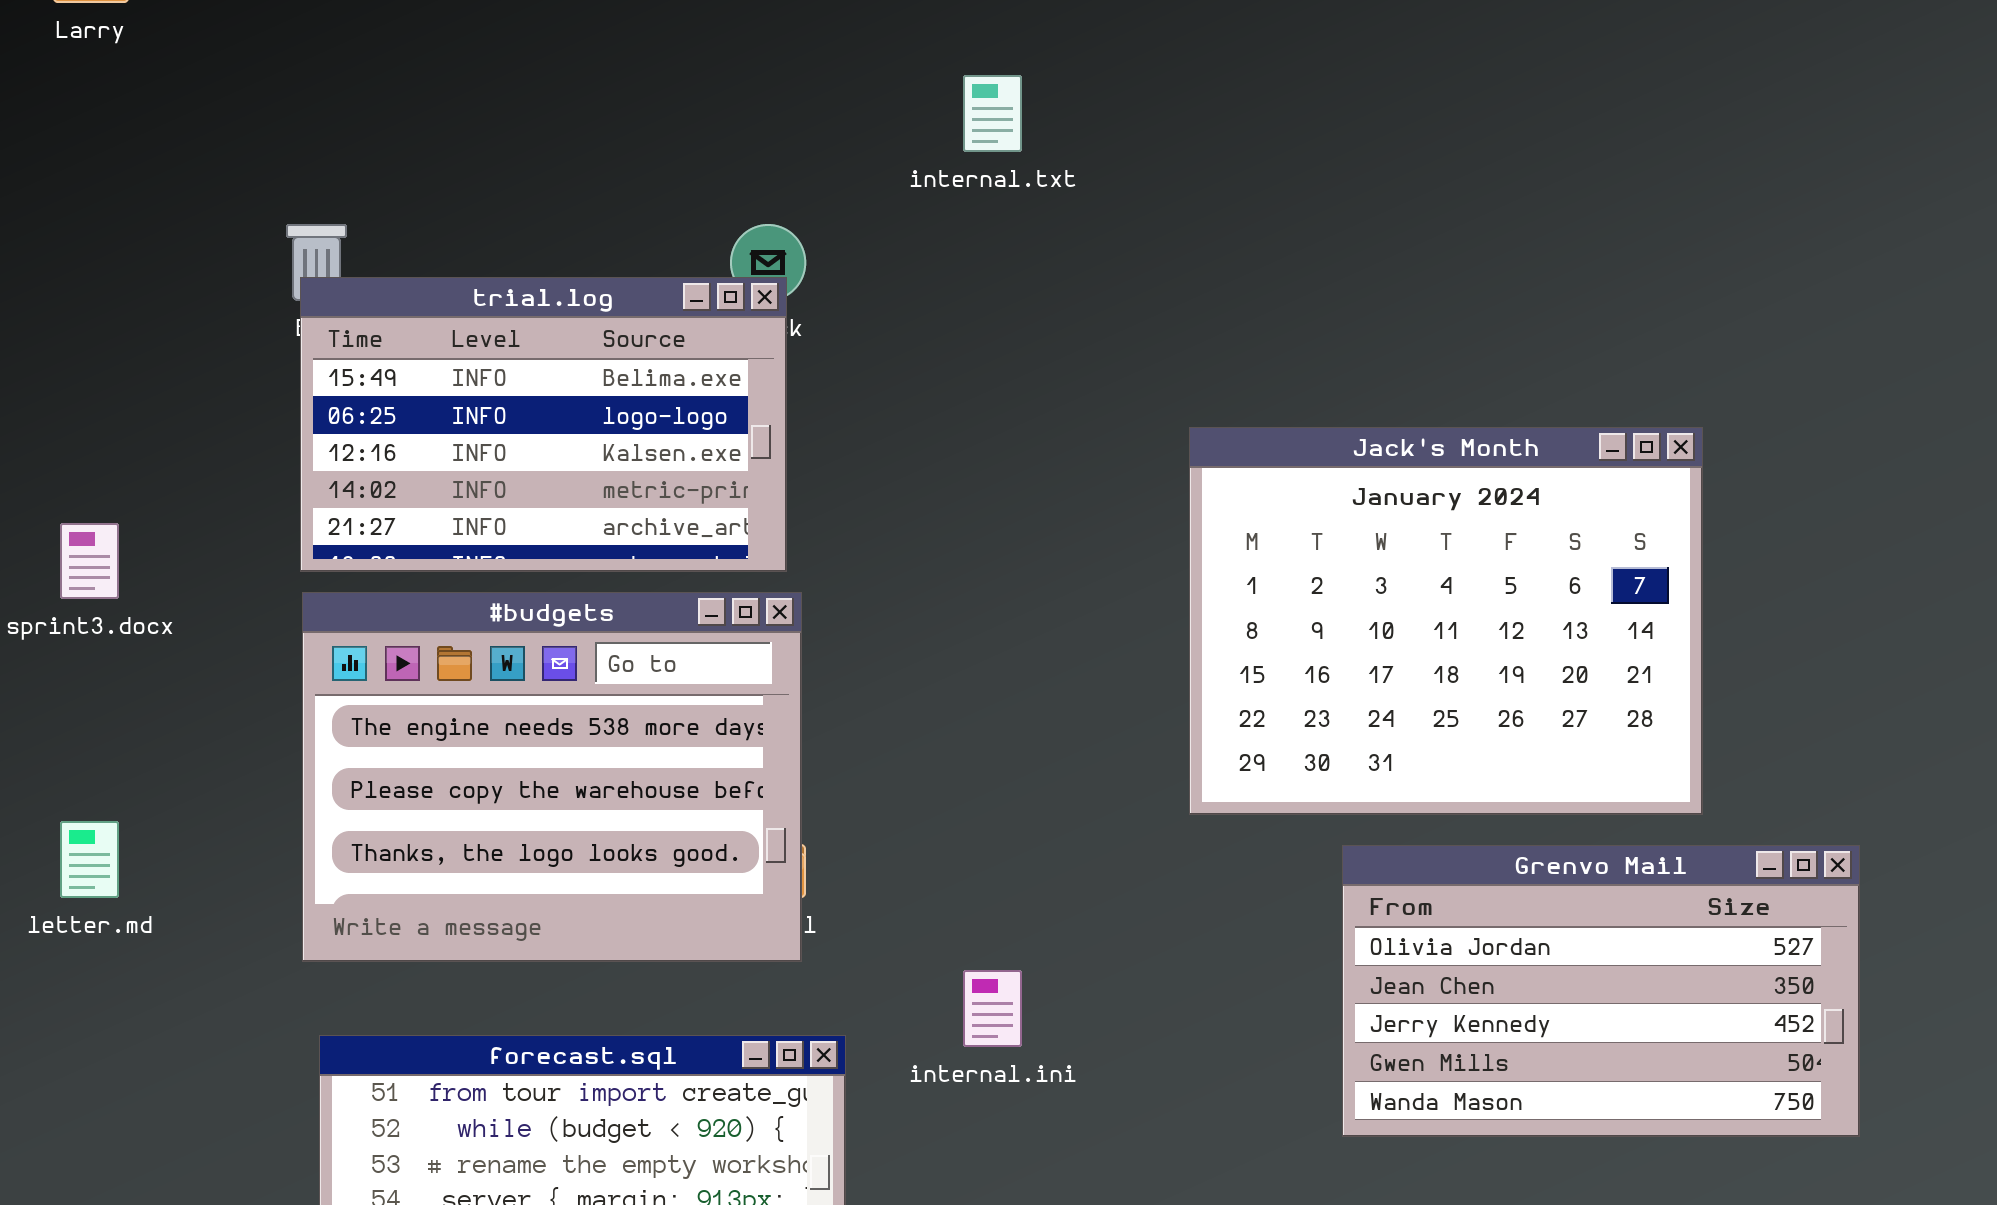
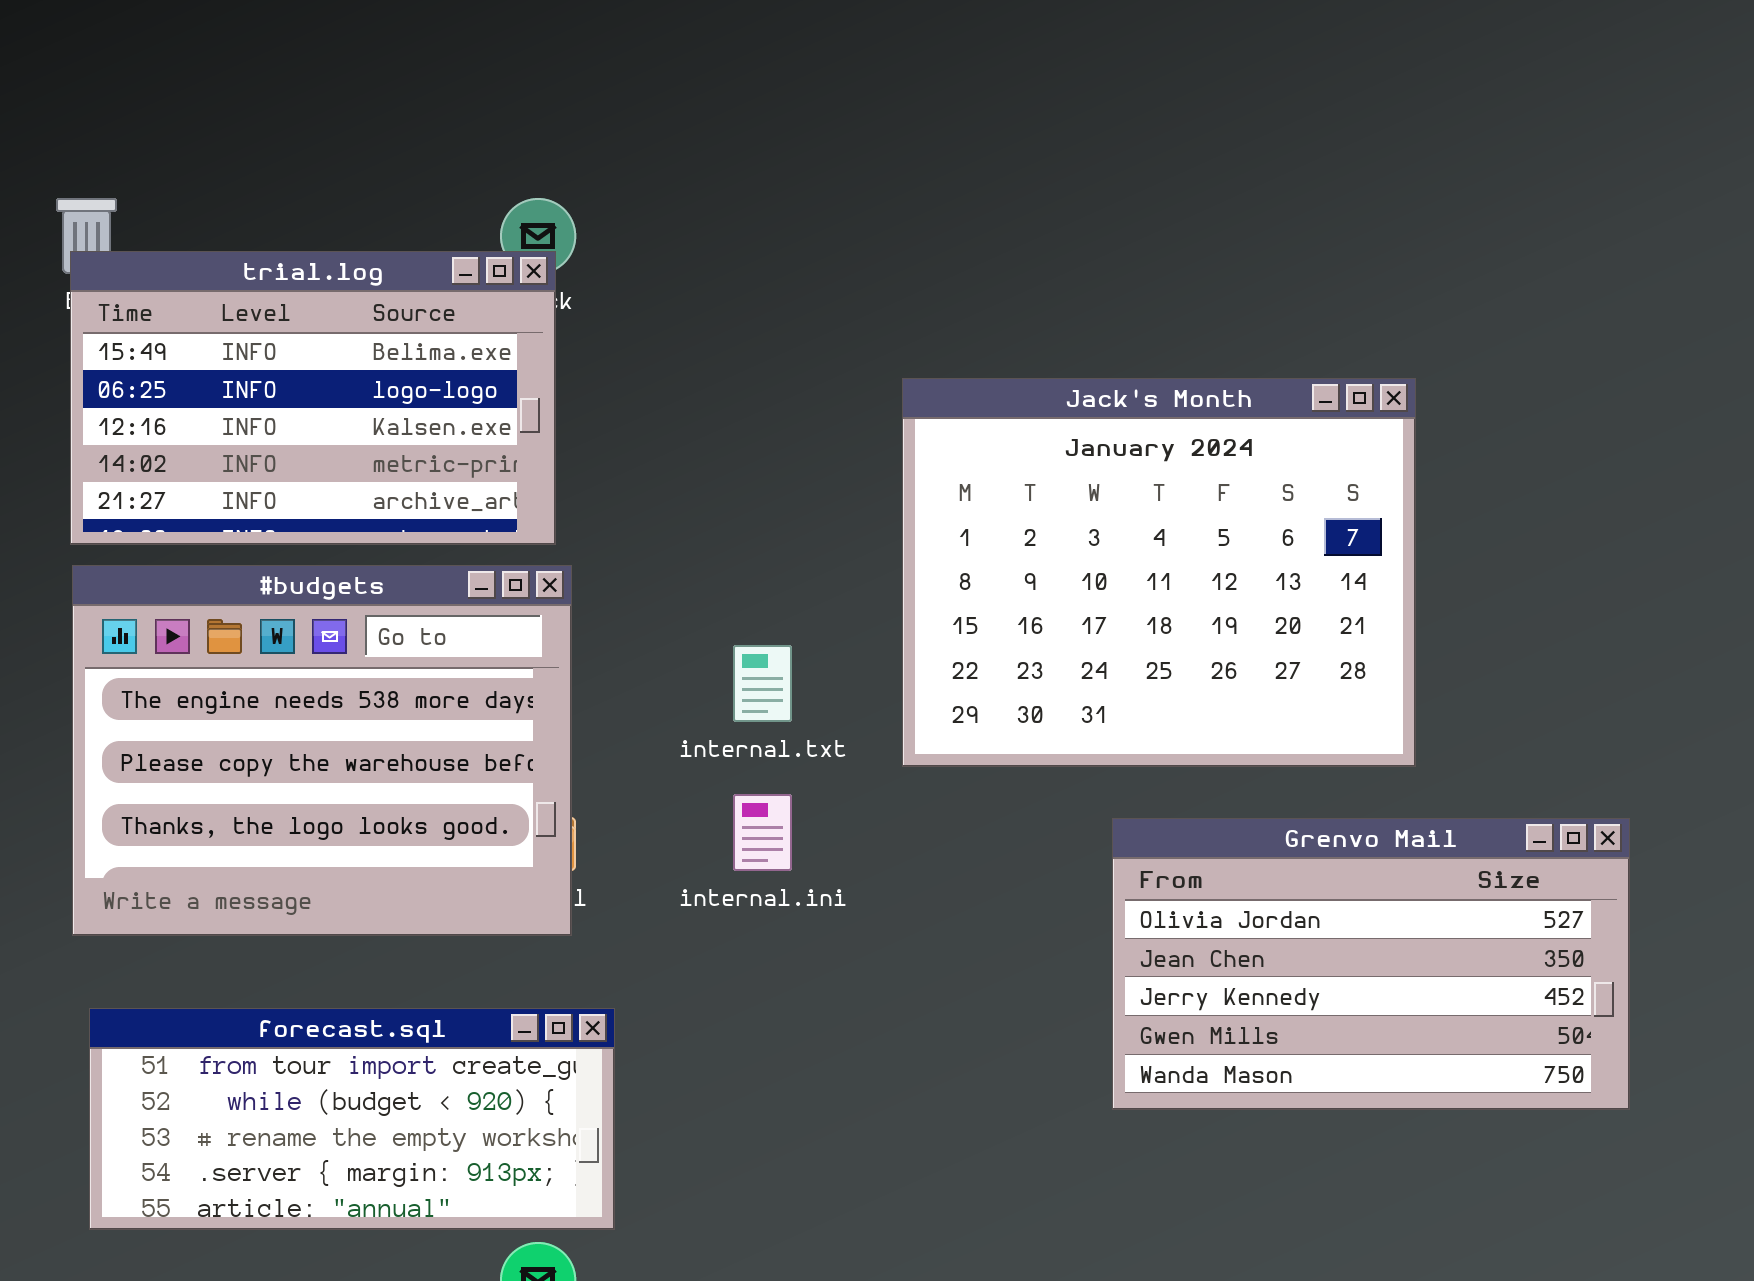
internal.txt: [963,75,1022,152] -> [733,645,792,722], moved
Jack's Month: [1189,427,1703,815] -> [902,378,1416,767], moved
internal.ini: [963,970,1022,1047] -> [733,794,792,871], moved

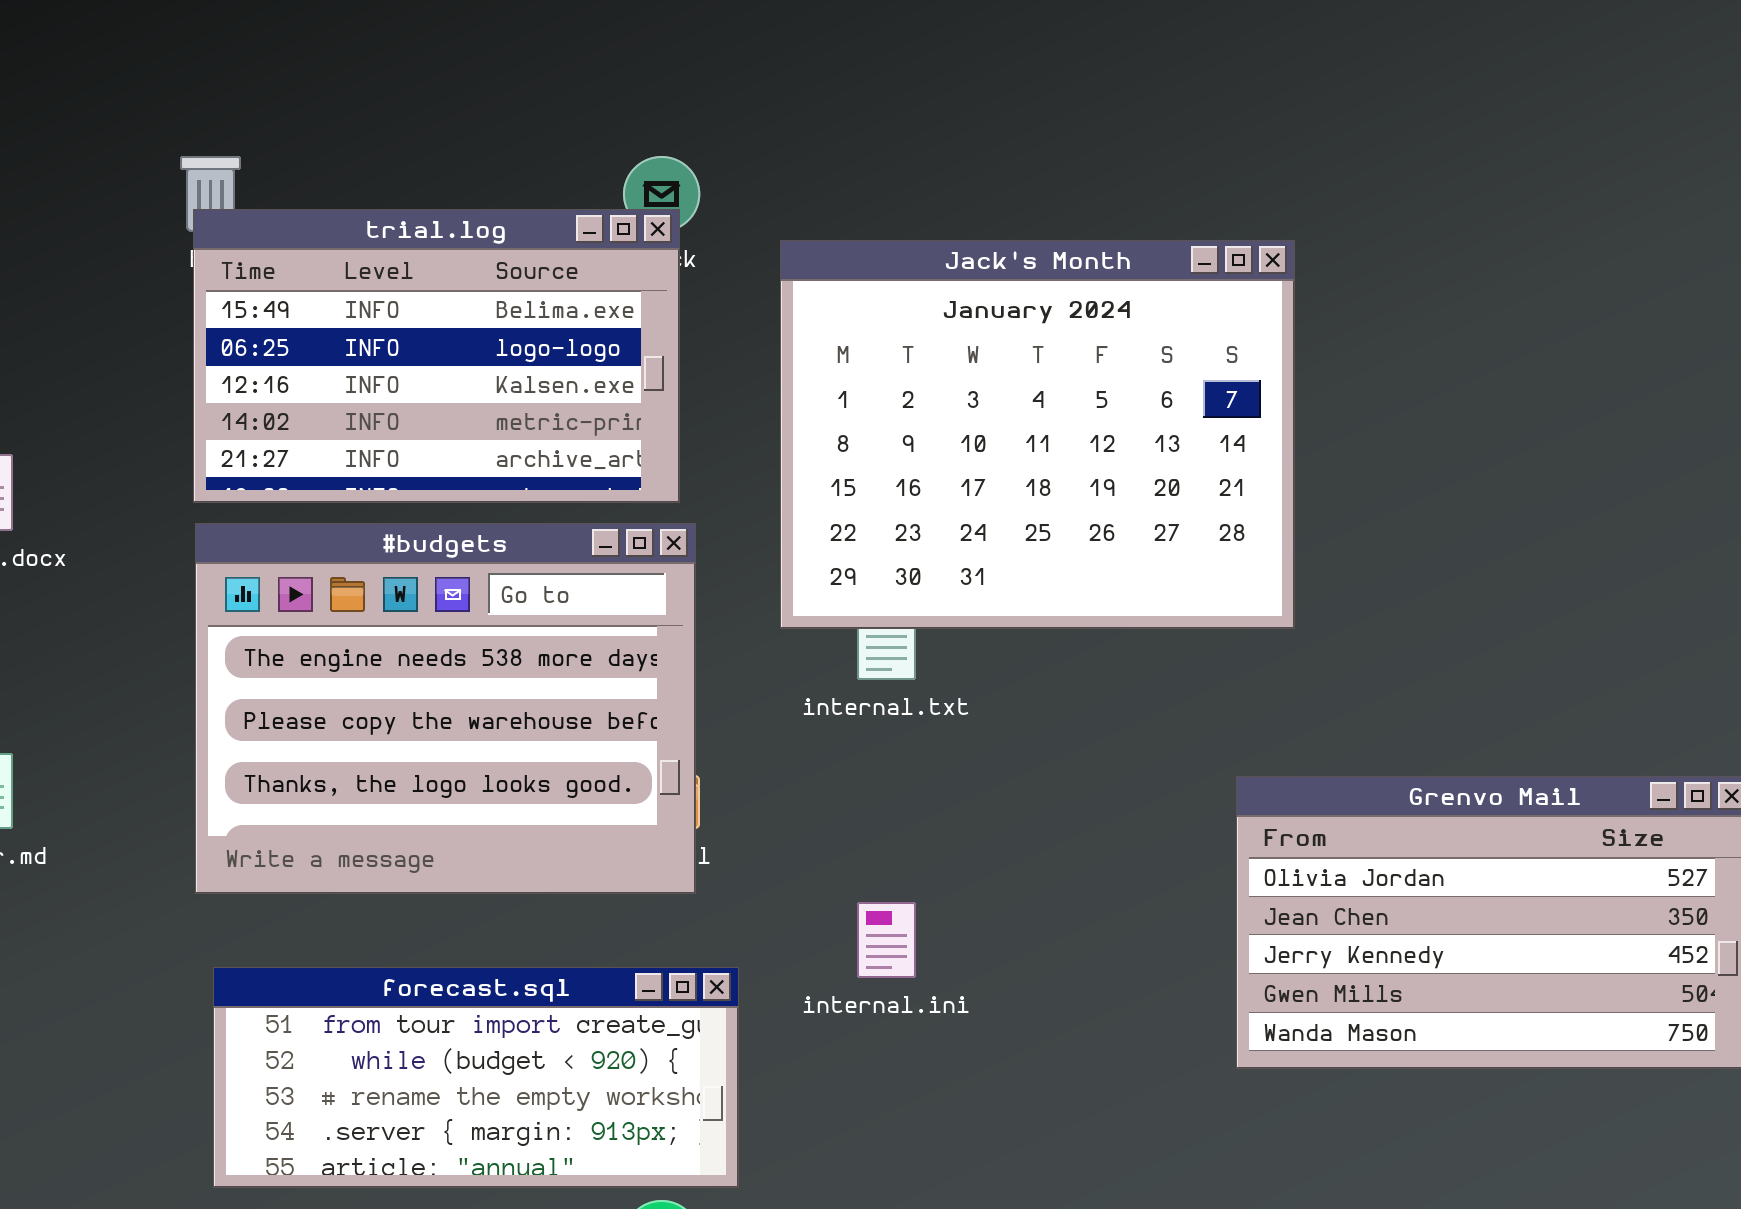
Jack's Month: [902,378,1416,767] -> [780,240,1295,629], moved
internal.ini: [733,794,792,871] -> [857,902,916,978], moved

